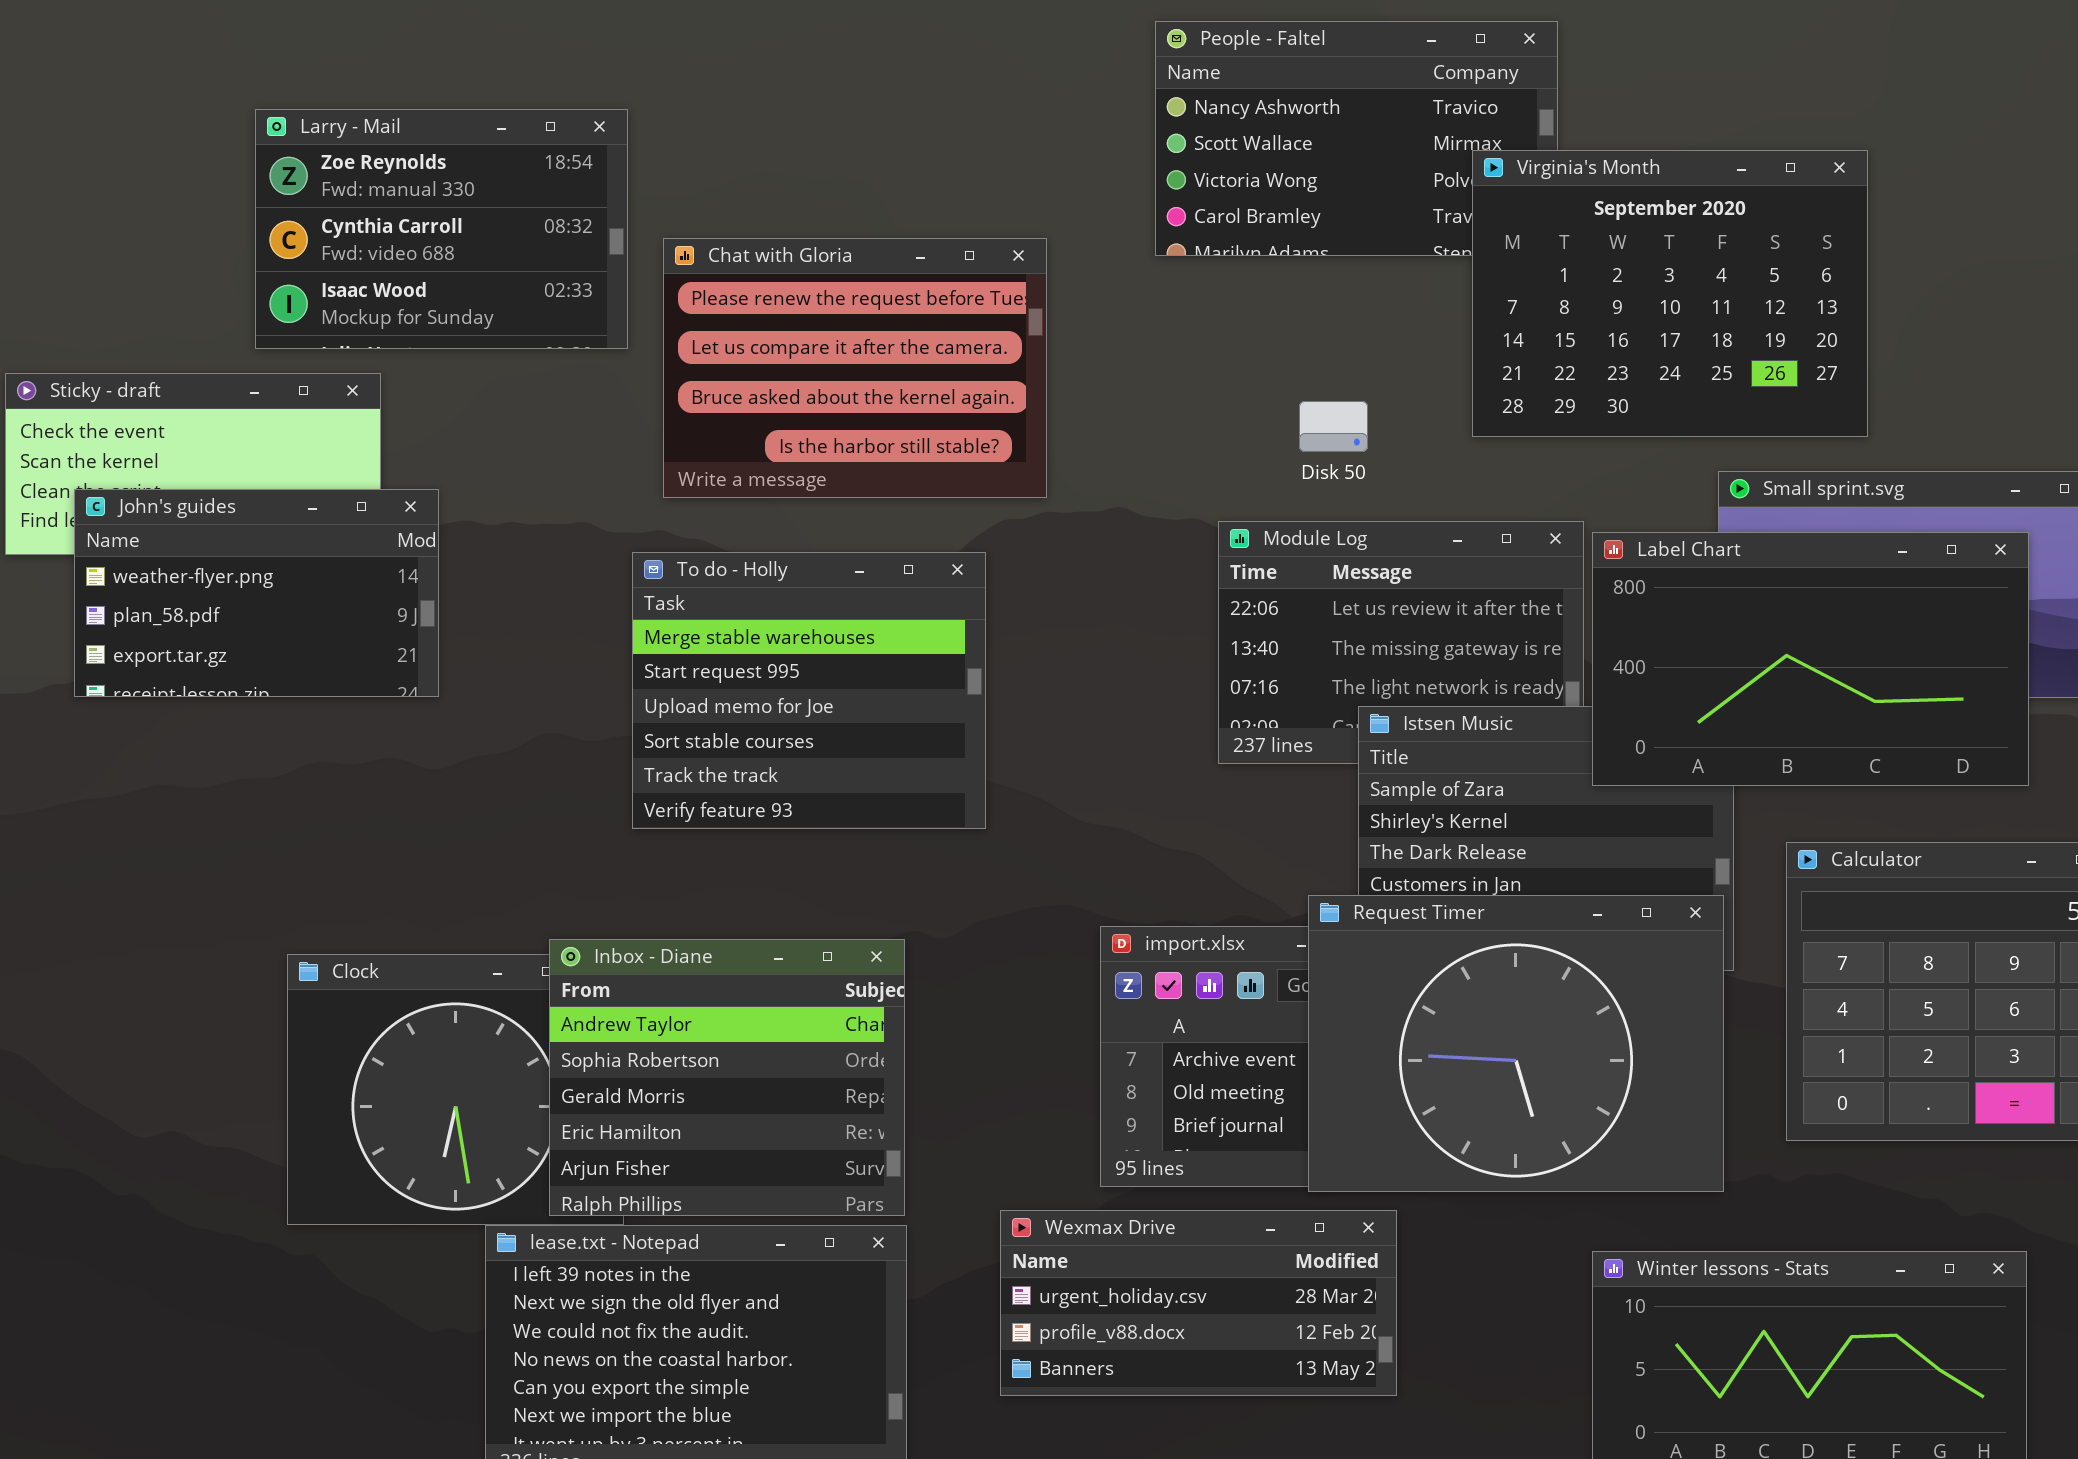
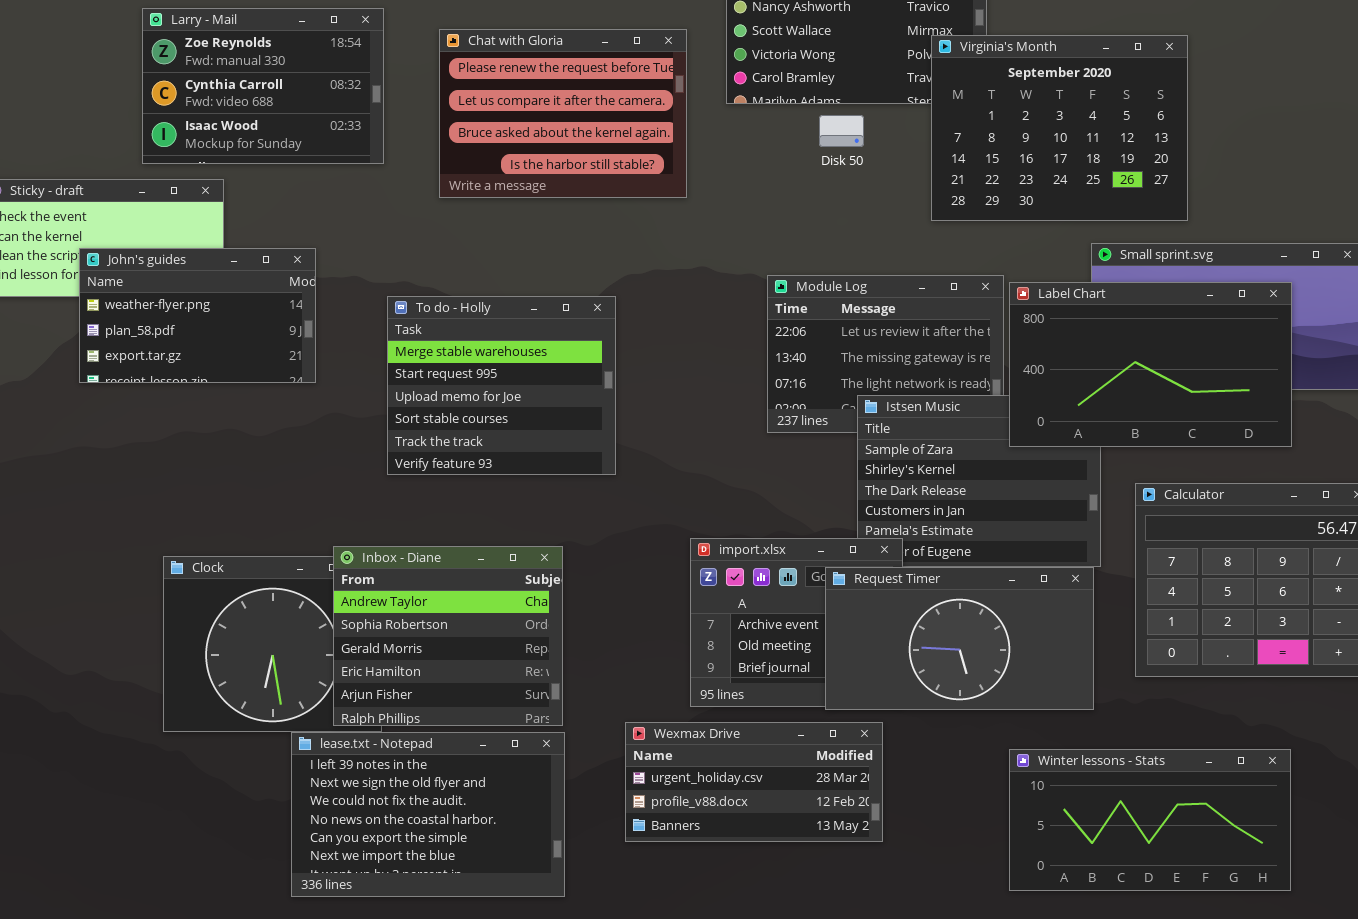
Chat with Gloria: [663,238,1047,498] -> [439,29,687,198], moved
Disk 50: [1299,401,1368,452] -> [819,115,864,147], moved
John's guides: [74,489,439,697] -> [79,248,316,383], moved
Request Timer: [1308,895,1724,1192] -> [825,567,1094,710], resized

